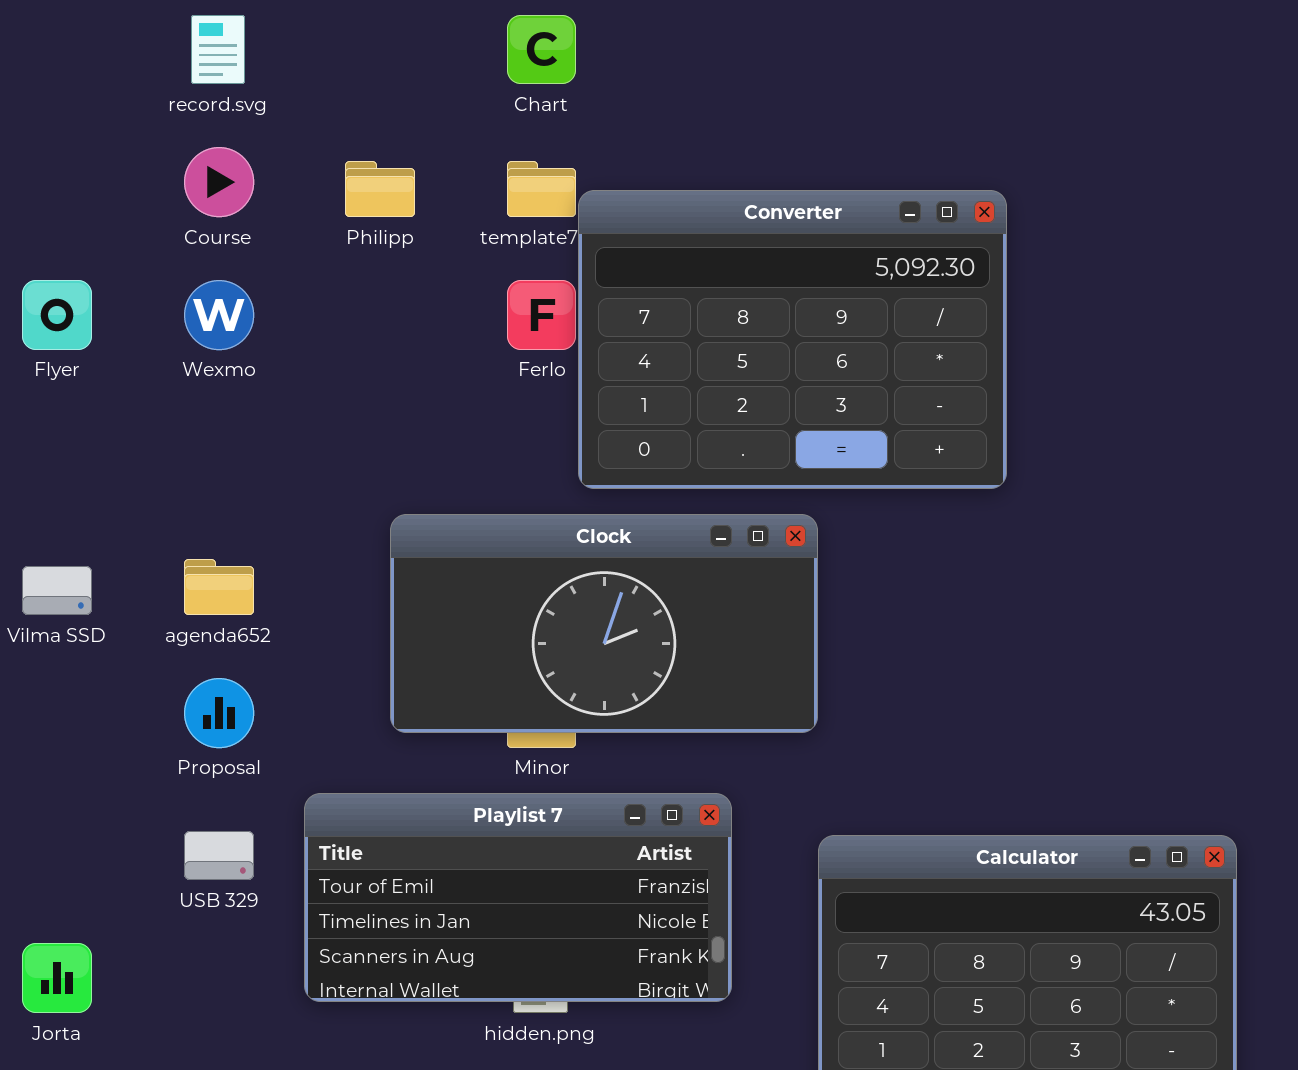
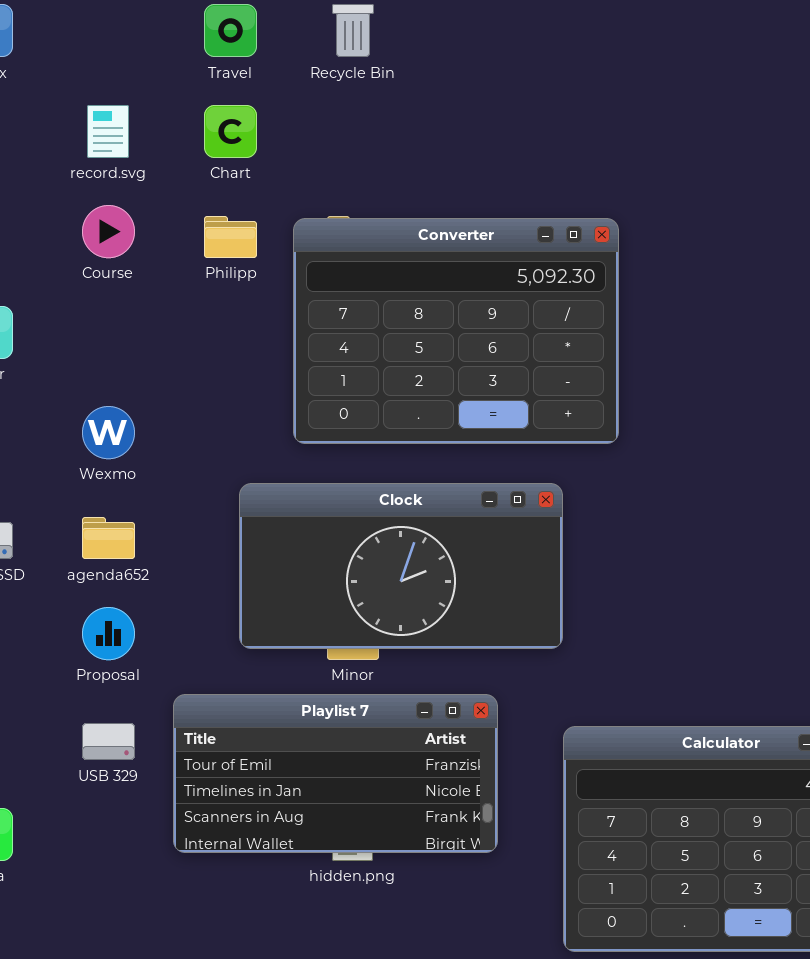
Chart: [507,15,576,84] -> [204,105,257,158], moved
Converter: [578,190,1007,489] -> [293,218,619,444], moved
Wexmo: [184,280,254,350] -> [82,406,135,459], moved

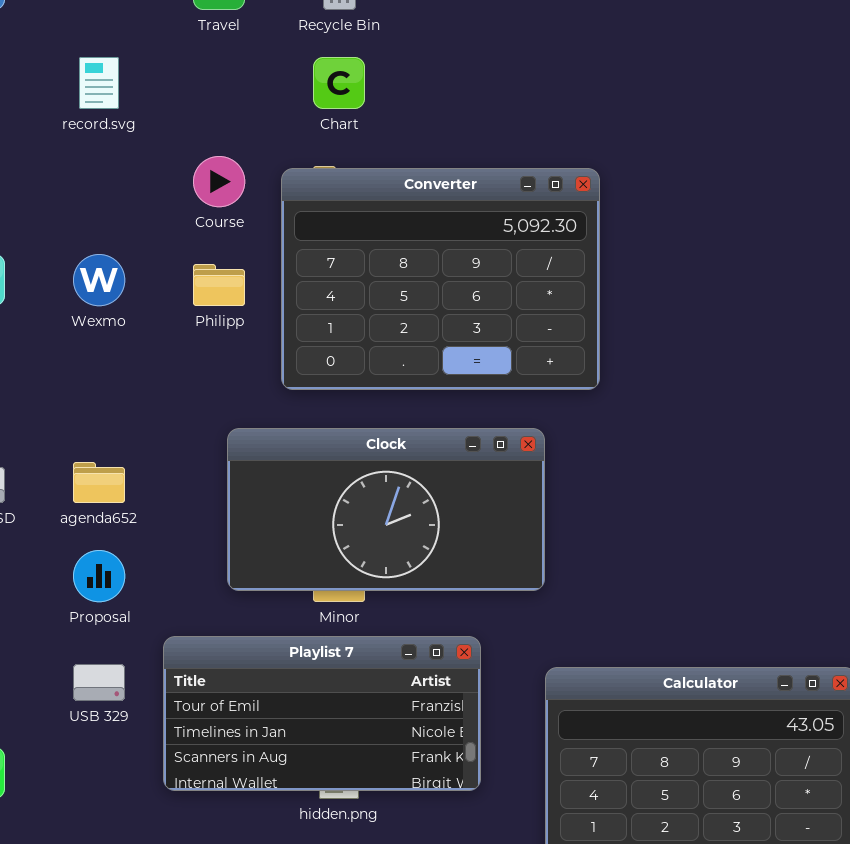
Chart: [204,105,257,158] -> [313,57,365,109], moved
Course: [82,205,135,258] -> [193,156,245,207], moved
Philipp: [204,216,257,258] -> [193,264,245,306], moved
Wexmo: [82,406,135,459] -> [73,254,125,306], moved

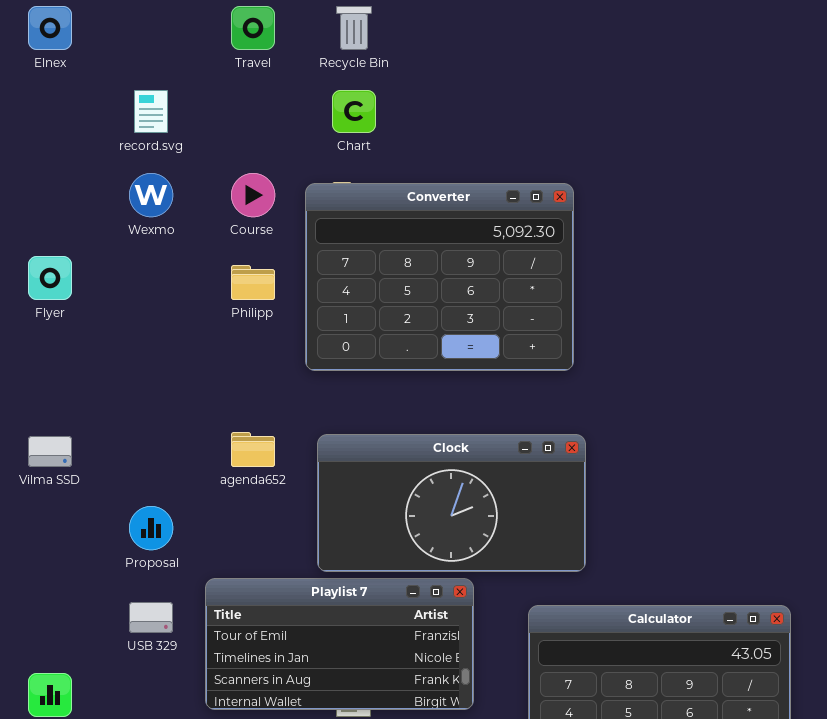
Wexmo: [73,254,125,306] -> [129,173,173,217], moved
Clock: [227,428,545,591] -> [317,434,586,572], moved
agenda652: [73,462,125,503] -> [231,432,275,467], moved

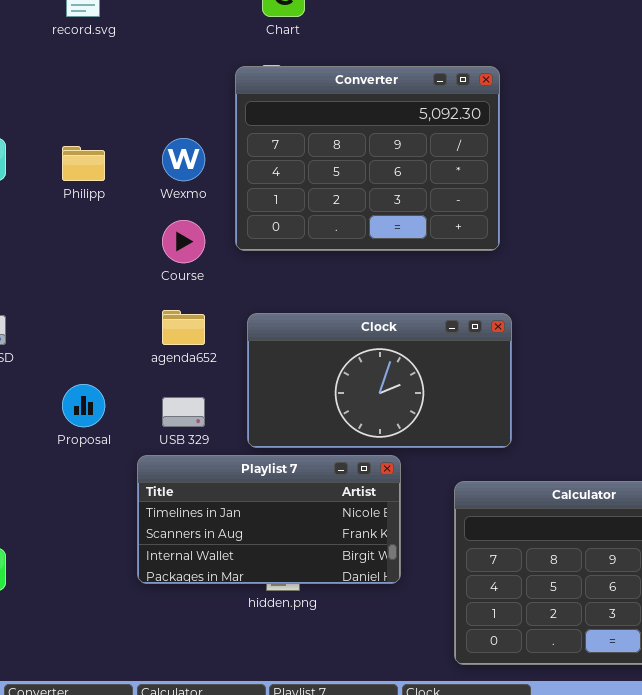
Wexmo: [129,173,173,217] -> [162,138,205,181], moved
Course: [231,173,275,217] -> [162,220,205,263], moved
Philipp: [231,265,275,300] -> [62,146,105,181], moved
Playlist 7: [205,578,474,710] -> [137,455,401,584], scrolled down 1 row
USB 329: [129,602,173,633] -> [162,397,205,427], moved

